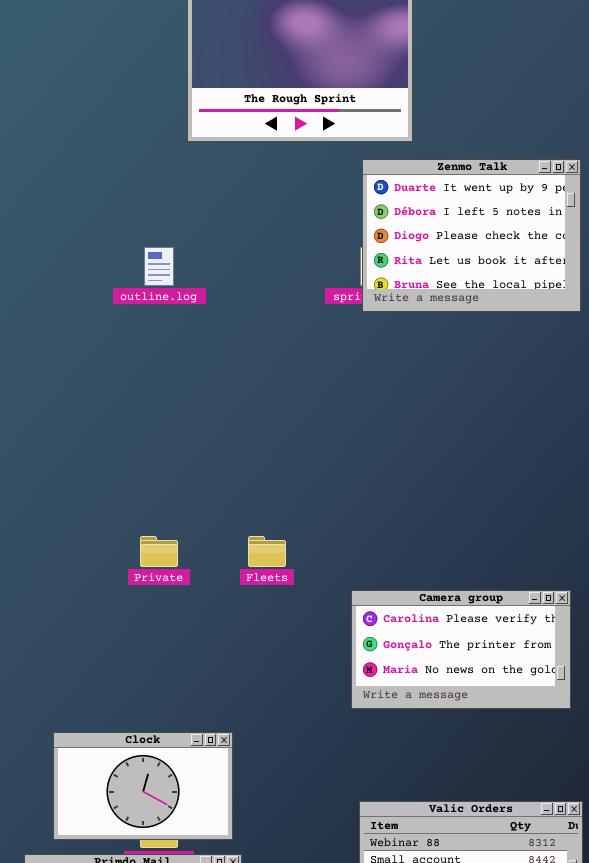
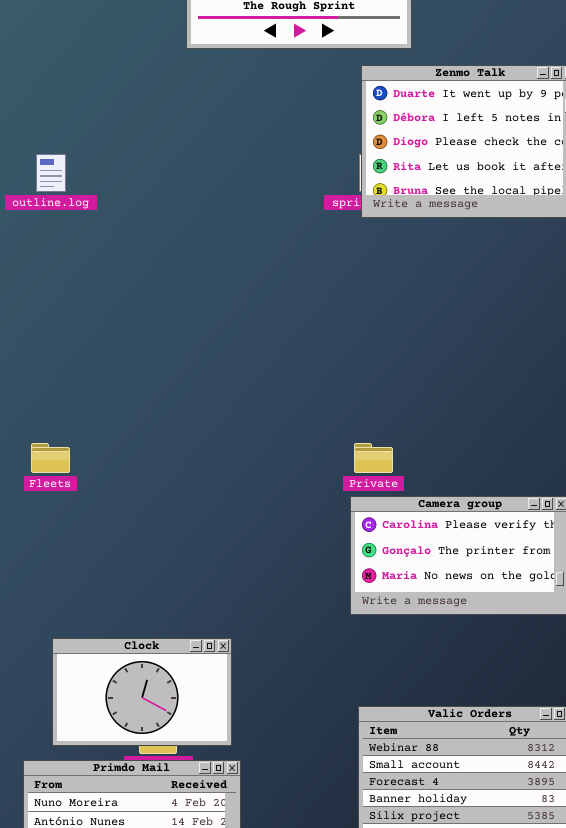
outline.log: [144,247,174,286] -> [36,154,66,192], moved
Private: [140,536,178,567] -> [354,443,393,473], moved
Fleets: [248,536,286,567] -> [31,443,70,473], moved

